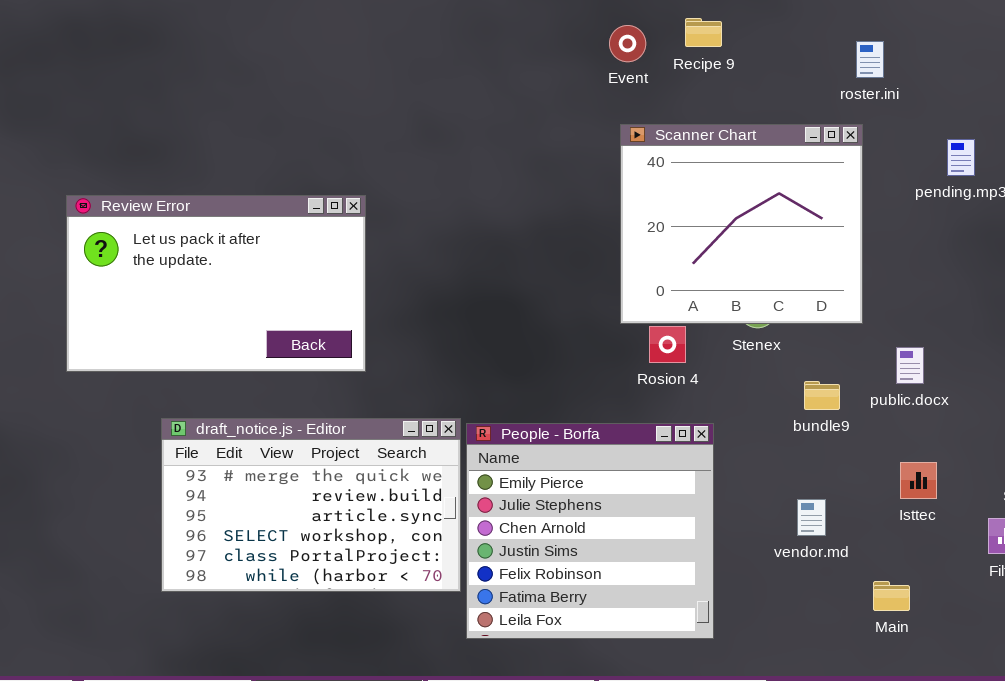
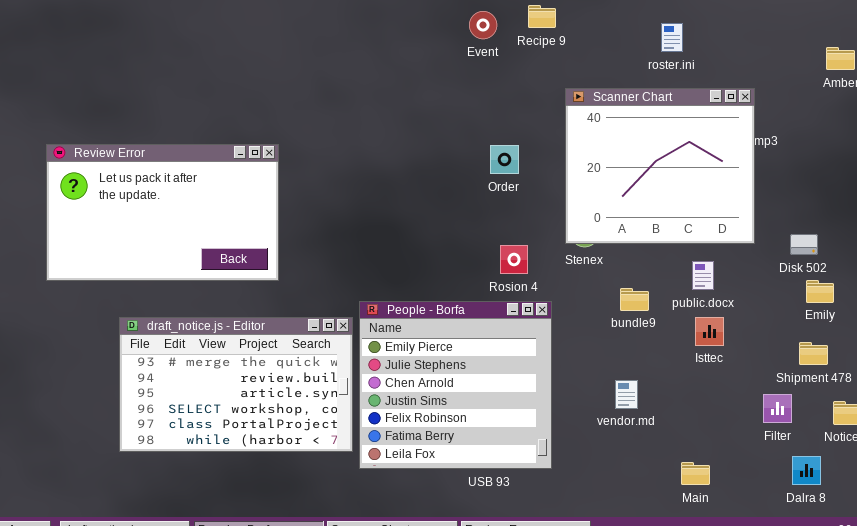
Scanner Chart: [620,124,863,324] -> [565,88,755,244], moved
People - Borfa: [466,423,714,639] -> [359,301,552,469], moved
Isttec: [900,462,937,499] -> [695,317,724,346], moved
Main: [873,581,910,611] -> [681,462,710,485], moved

